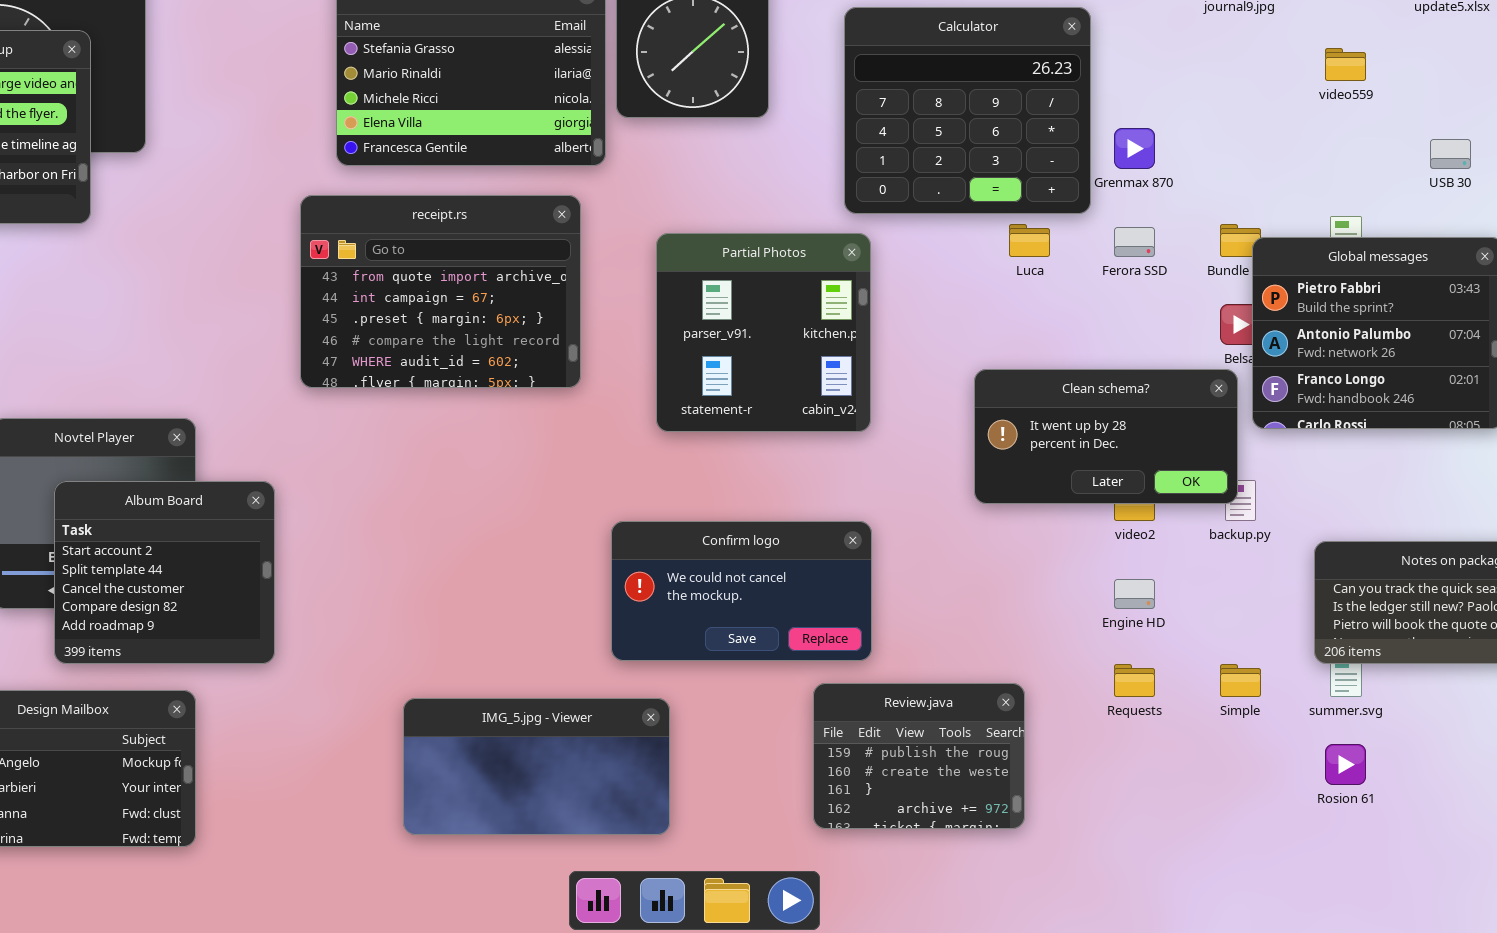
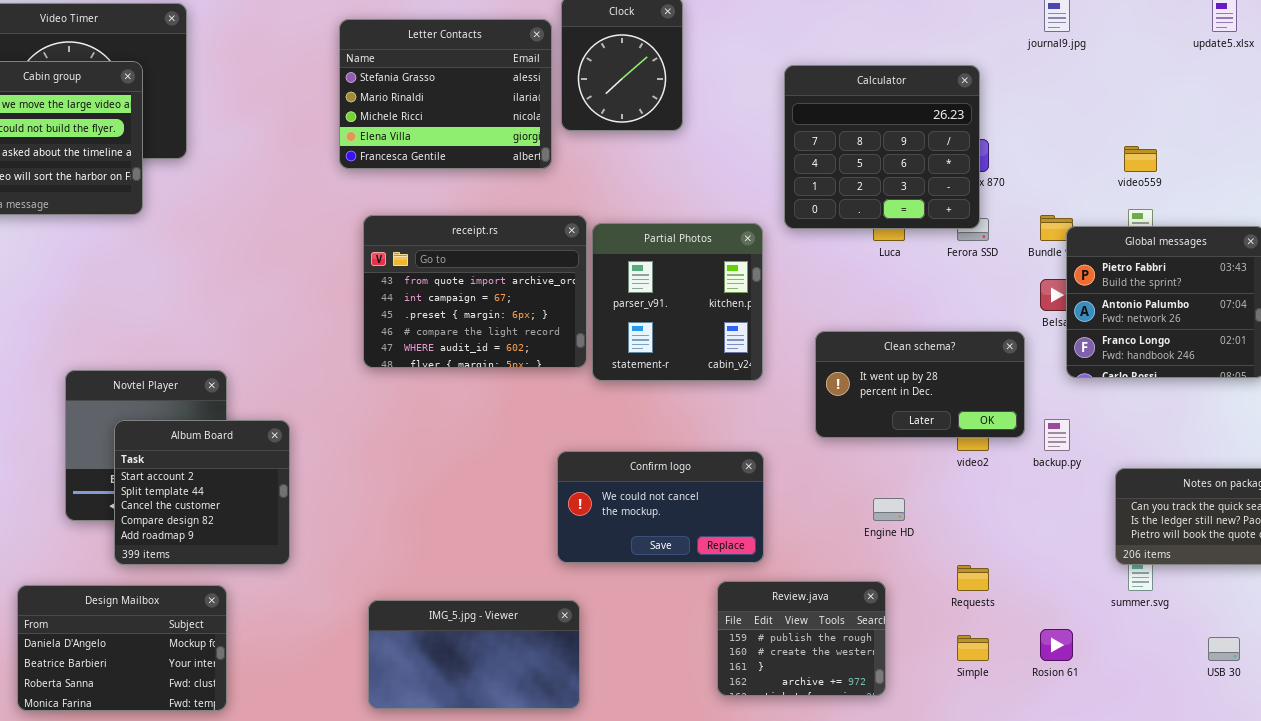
Calculator: [844,7,1091,214] -> [784,65,980,229], moved
video559: [1325,48,1366,81] -> [1124,146,1157,172], moved
USB 30: [1430,139,1471,169] -> [1208,637,1240,661], moved
receipt.rs: [300,195,581,388] -> [363,215,587,368], moved
Clean schema?: [974,369,1238,504] -> [815,331,1025,438], moved
Engine HD: [1114,579,1155,609] -> [873,498,905,521], moved
Simple: [1220,664,1261,697] -> [957,635,989,661], moved
IMG_5.jpg - Viewer: [403,698,670,835] -> [368,600,580,709], moved
Rosion 61: [1325,744,1366,785] -> [1040,629,1073,661], moved

